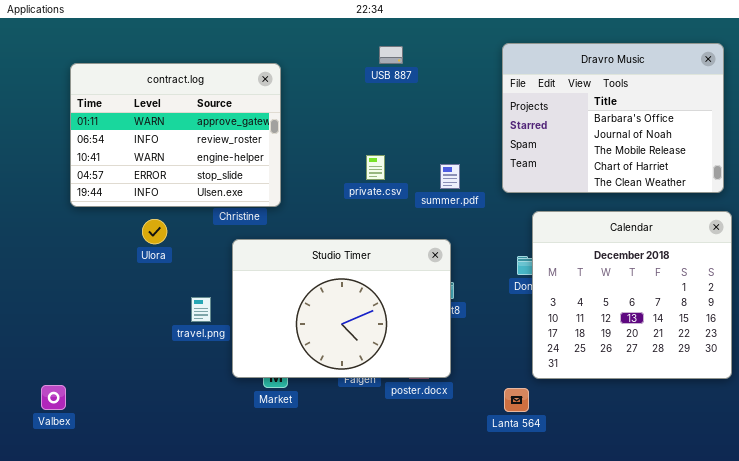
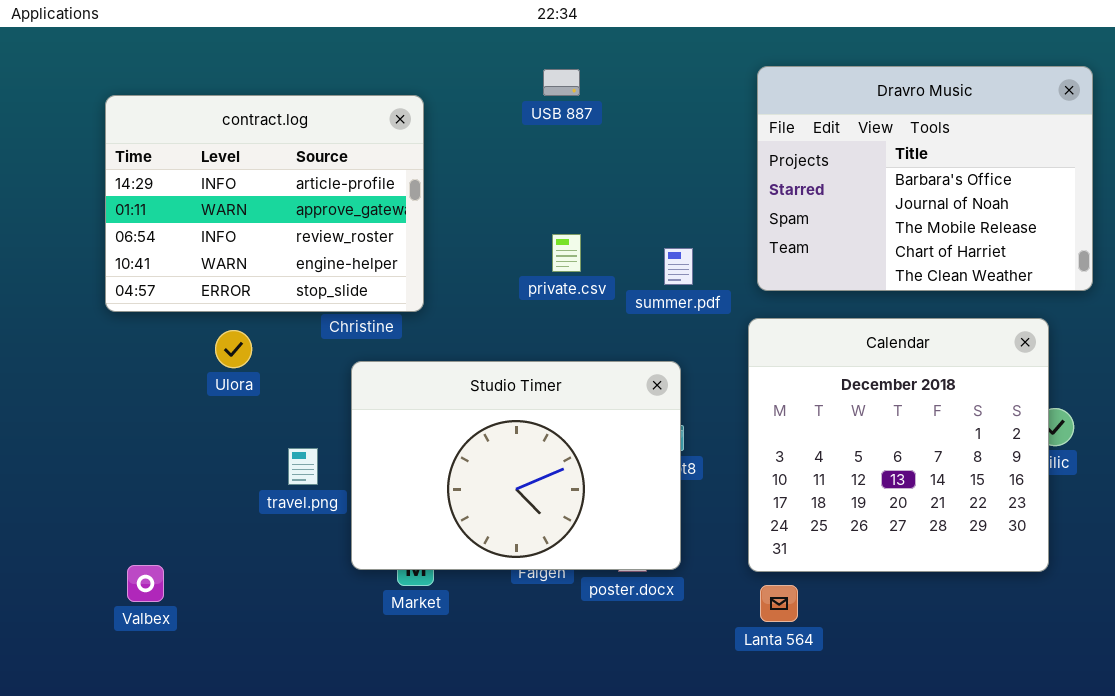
USB 887: [379,46,403,64] -> [543,69,580,96], moved
contract.log: [70,63,281,207] -> [105,95,424,312], scrolled up 1 row
Calendar: [532,211,732,379] -> [748,318,1049,572], moved
Valbex: [41,385,66,410] -> [127,565,164,602], moved

